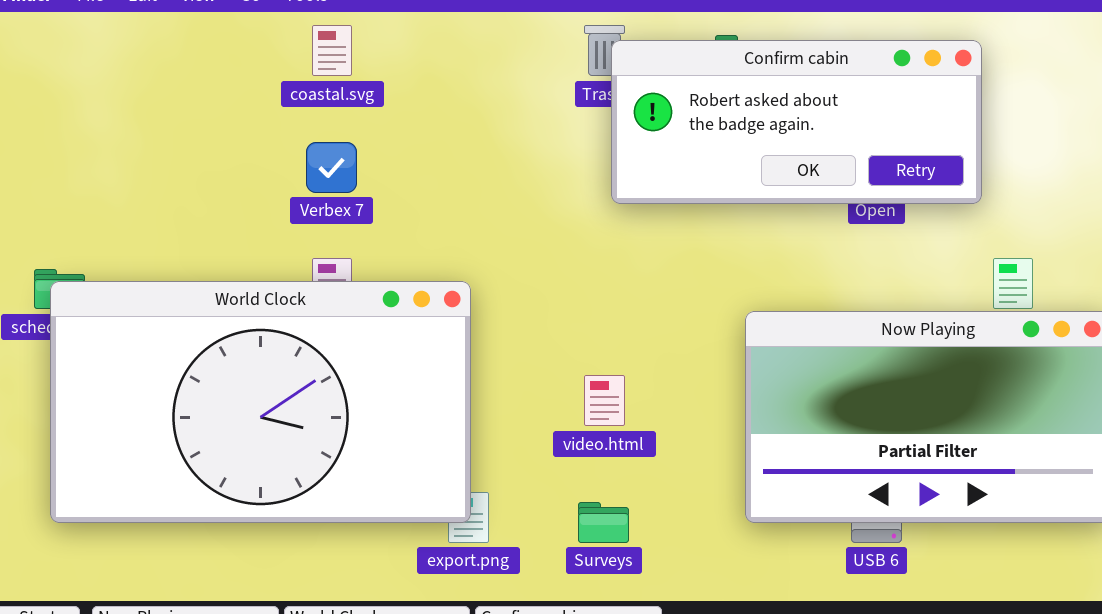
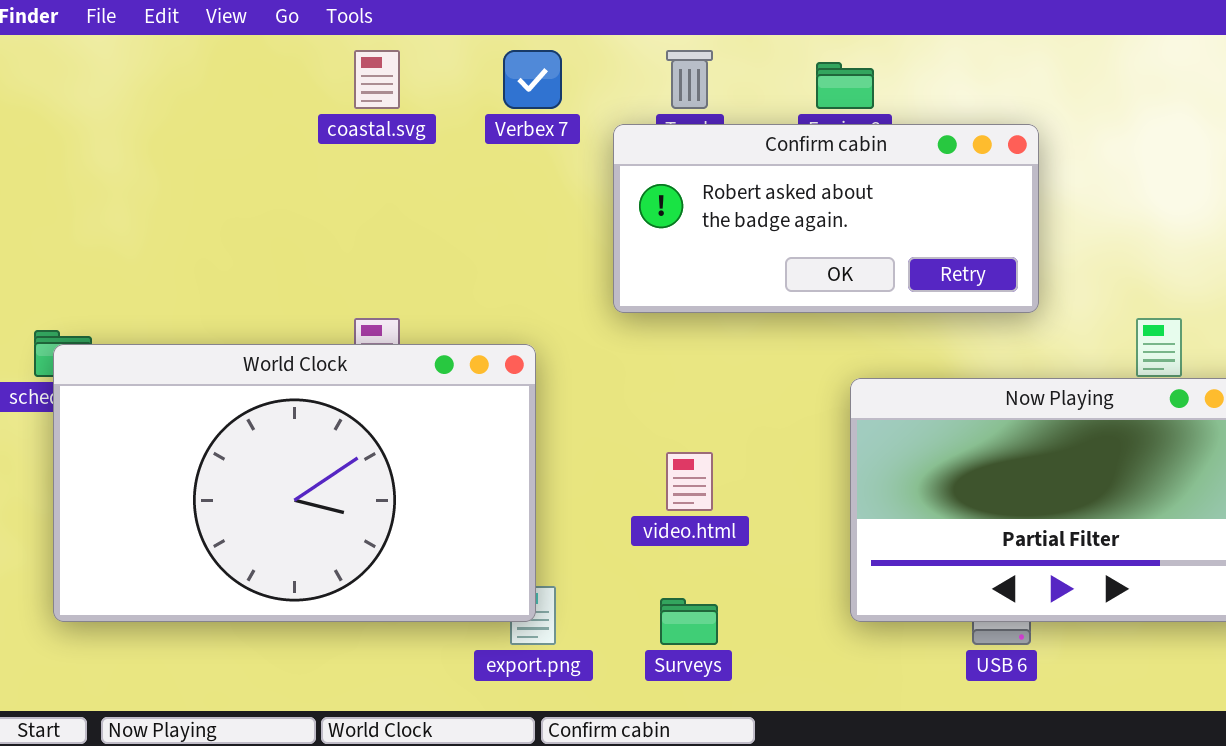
Confirm cabin: [611,40,982,204] -> [613,124,1039,313], moved
Verbex 7: [306,142,357,193] -> [503,50,562,109], moved

